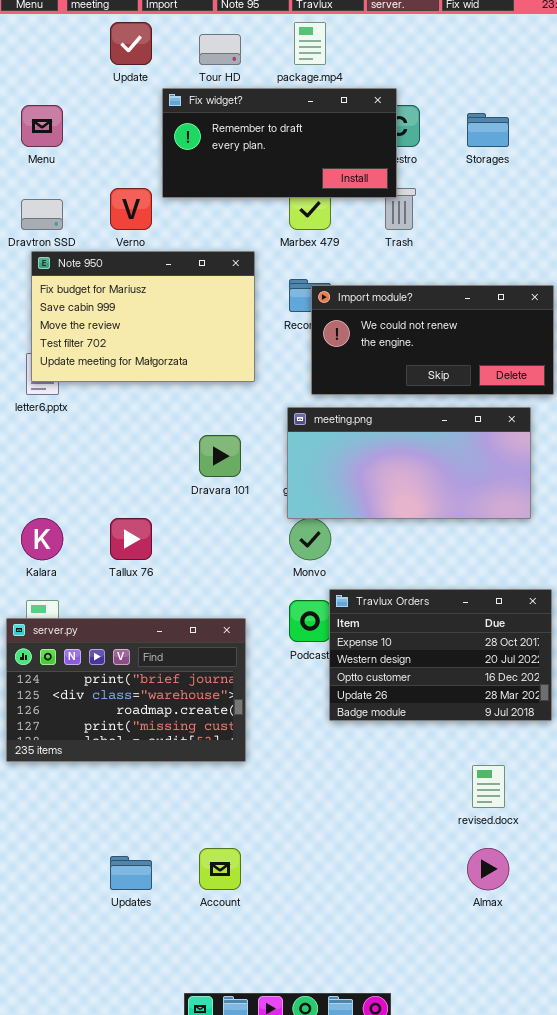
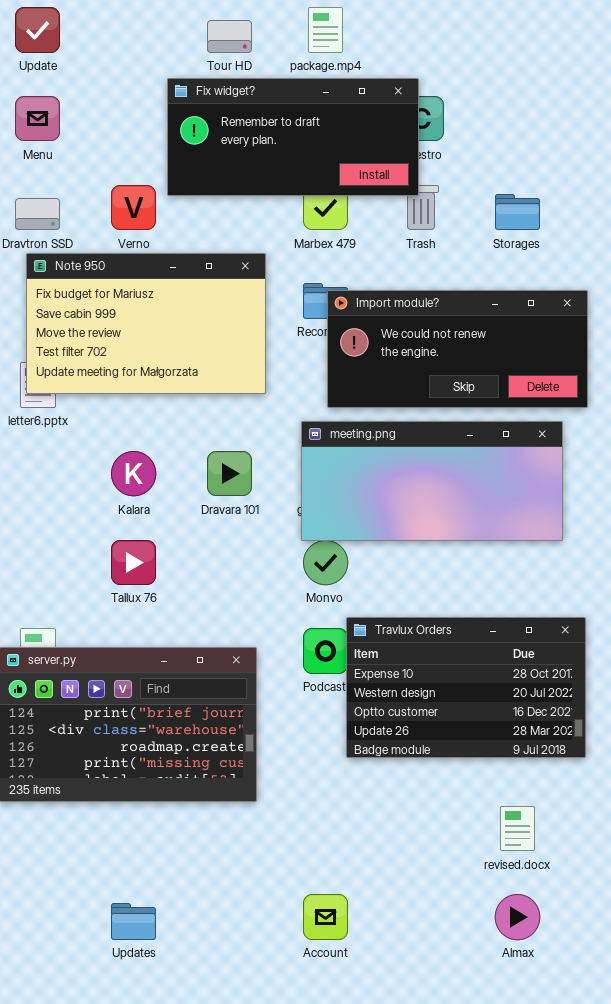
Update: [110,22,152,65] -> [15,7,60,53], moved
Storages: [467,113,509,147] -> [495,194,540,230], moved
Kalara: [21,518,63,560] -> [111,451,156,496], moved
Account: [199,848,241,890] -> [303,894,348,940], moved

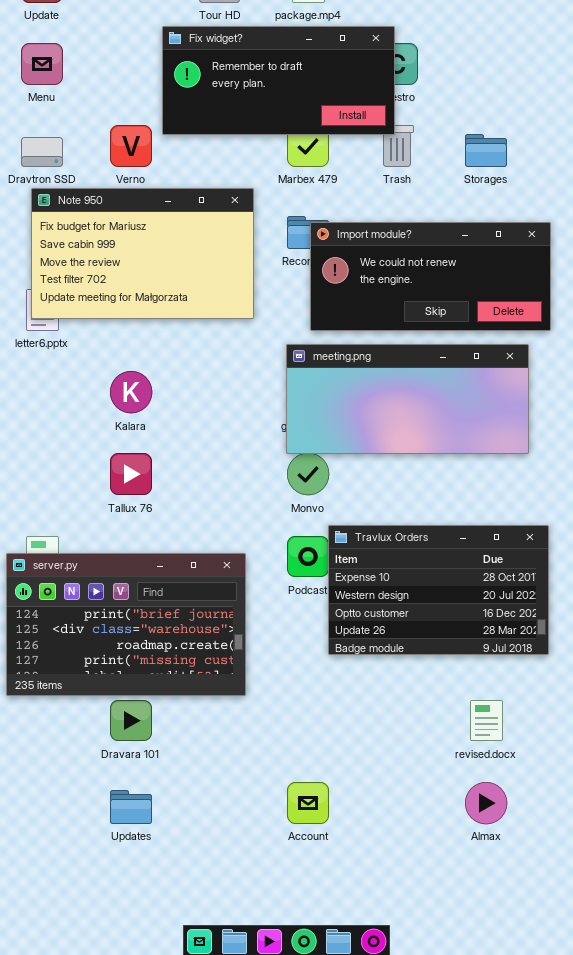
Dravara 101: [207,451,252,496] -> [110,700,152,741], moved

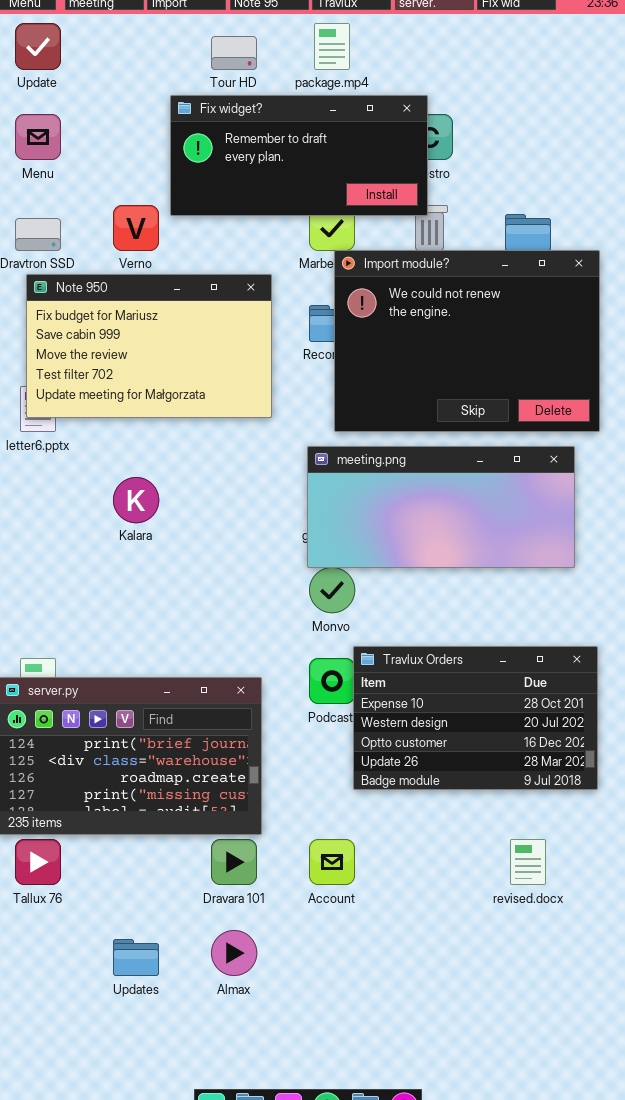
Import module?: [310,222,551,331] -> [334,250,600,432], resized
Tallux 76: [110,453,152,495] -> [15,839,61,885], moved
Dravara 101: [110,700,152,741] -> [211,839,257,885], moved
Account: [287,782,329,824] -> [309,839,355,885], moved
Almax: [465,782,507,824] -> [211,930,257,976], moved

